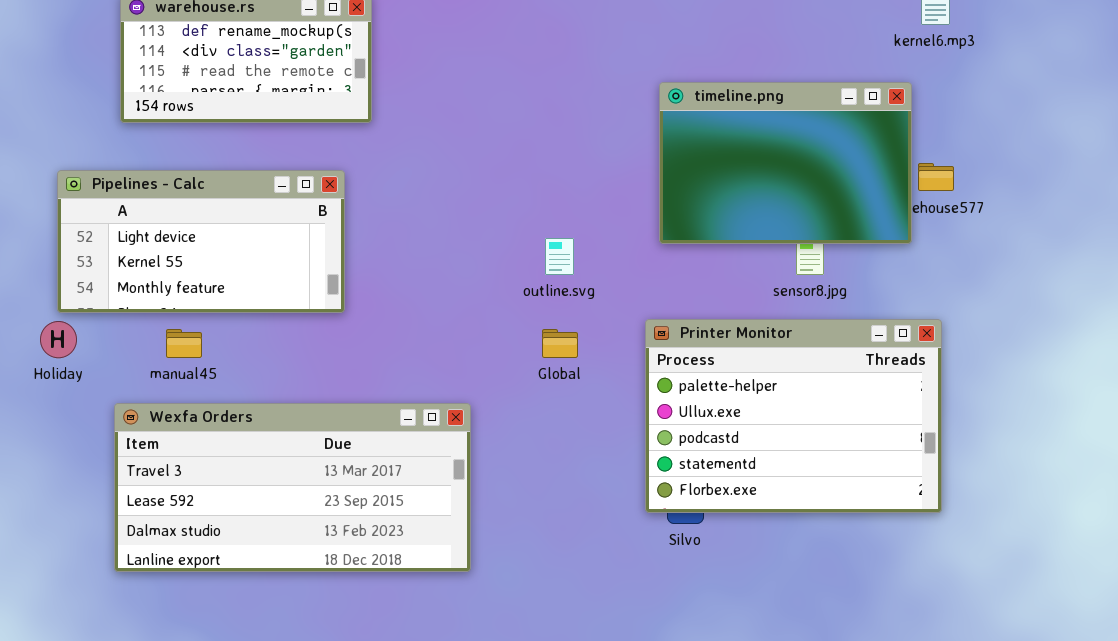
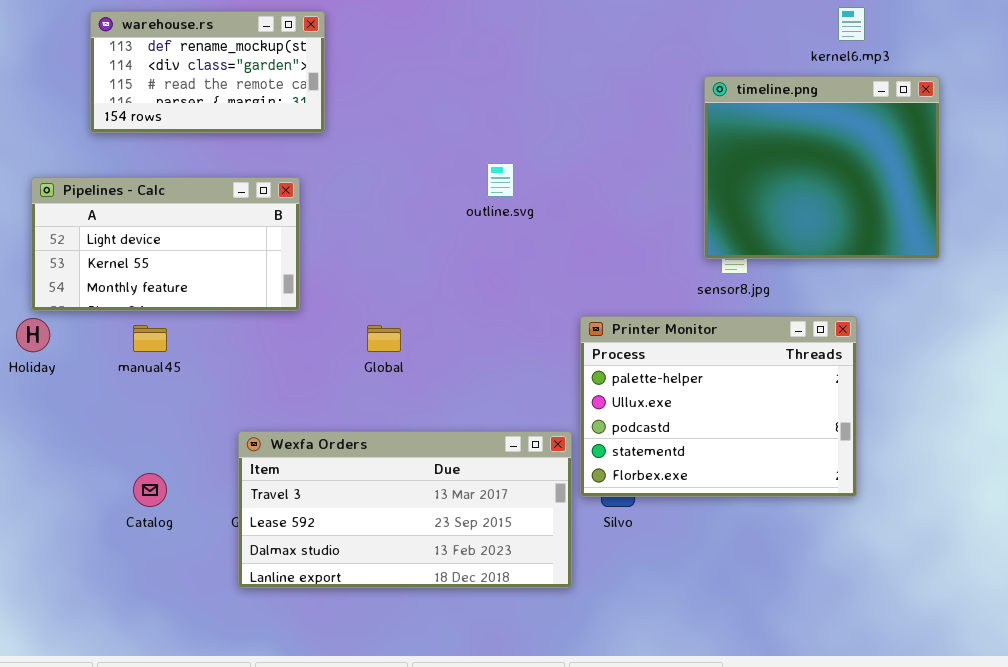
timeline.png: [659,82,912,244] -> [704,76,940,259], moved, resized
outline.svg: [545,238,574,275] -> [487,163,514,197], moved
Global: [542,329,578,358] -> [367,325,401,352], moved
Wexfa Orders: [114,403,471,572] -> [238,431,572,588], moved

